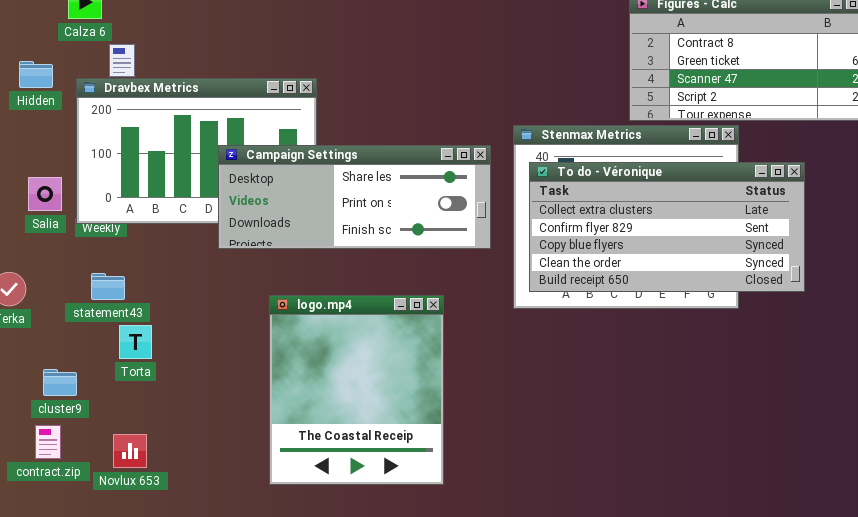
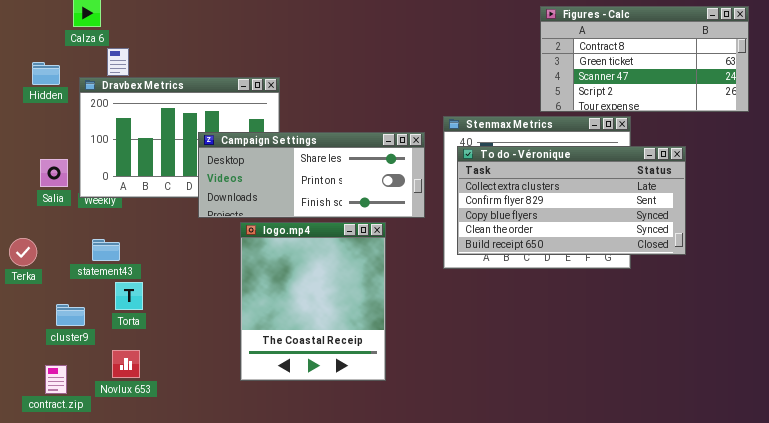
logo.mp4: [269,295,444,485] -> [240,222,386,381], moved
cluster9: [43,369,77,396] -> [56,304,85,326], moved
Novlux 653: [113,434,147,468] -> [112,350,140,378], moved

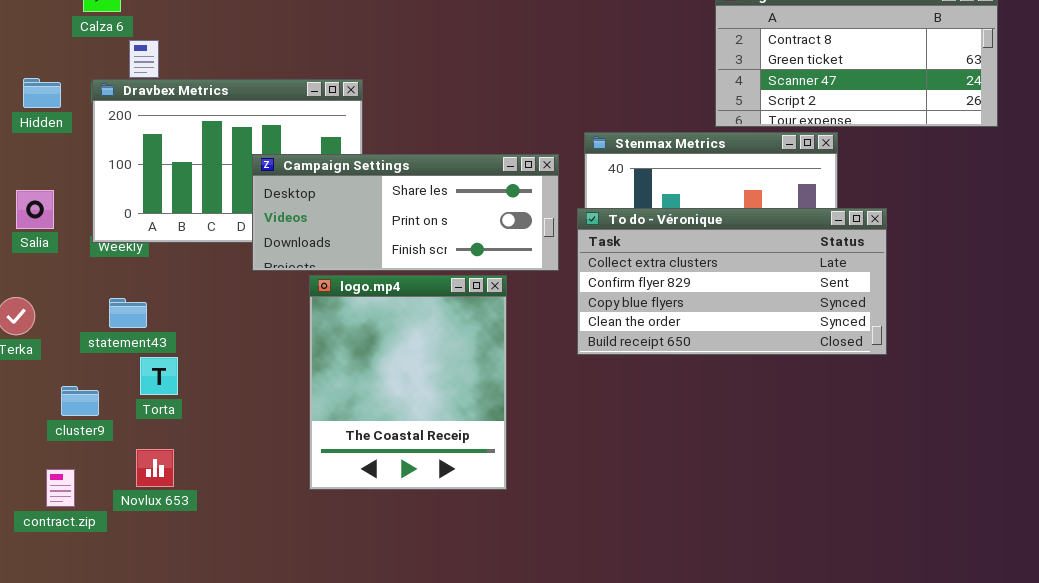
Hidden: [32,62,60,85] -> [23,78,61,108], moved
To do - Véronique: [457,146,686,255] -> [577,208,887,355], moved
Salia: [40,159,68,187] -> [16,190,54,229], moved

